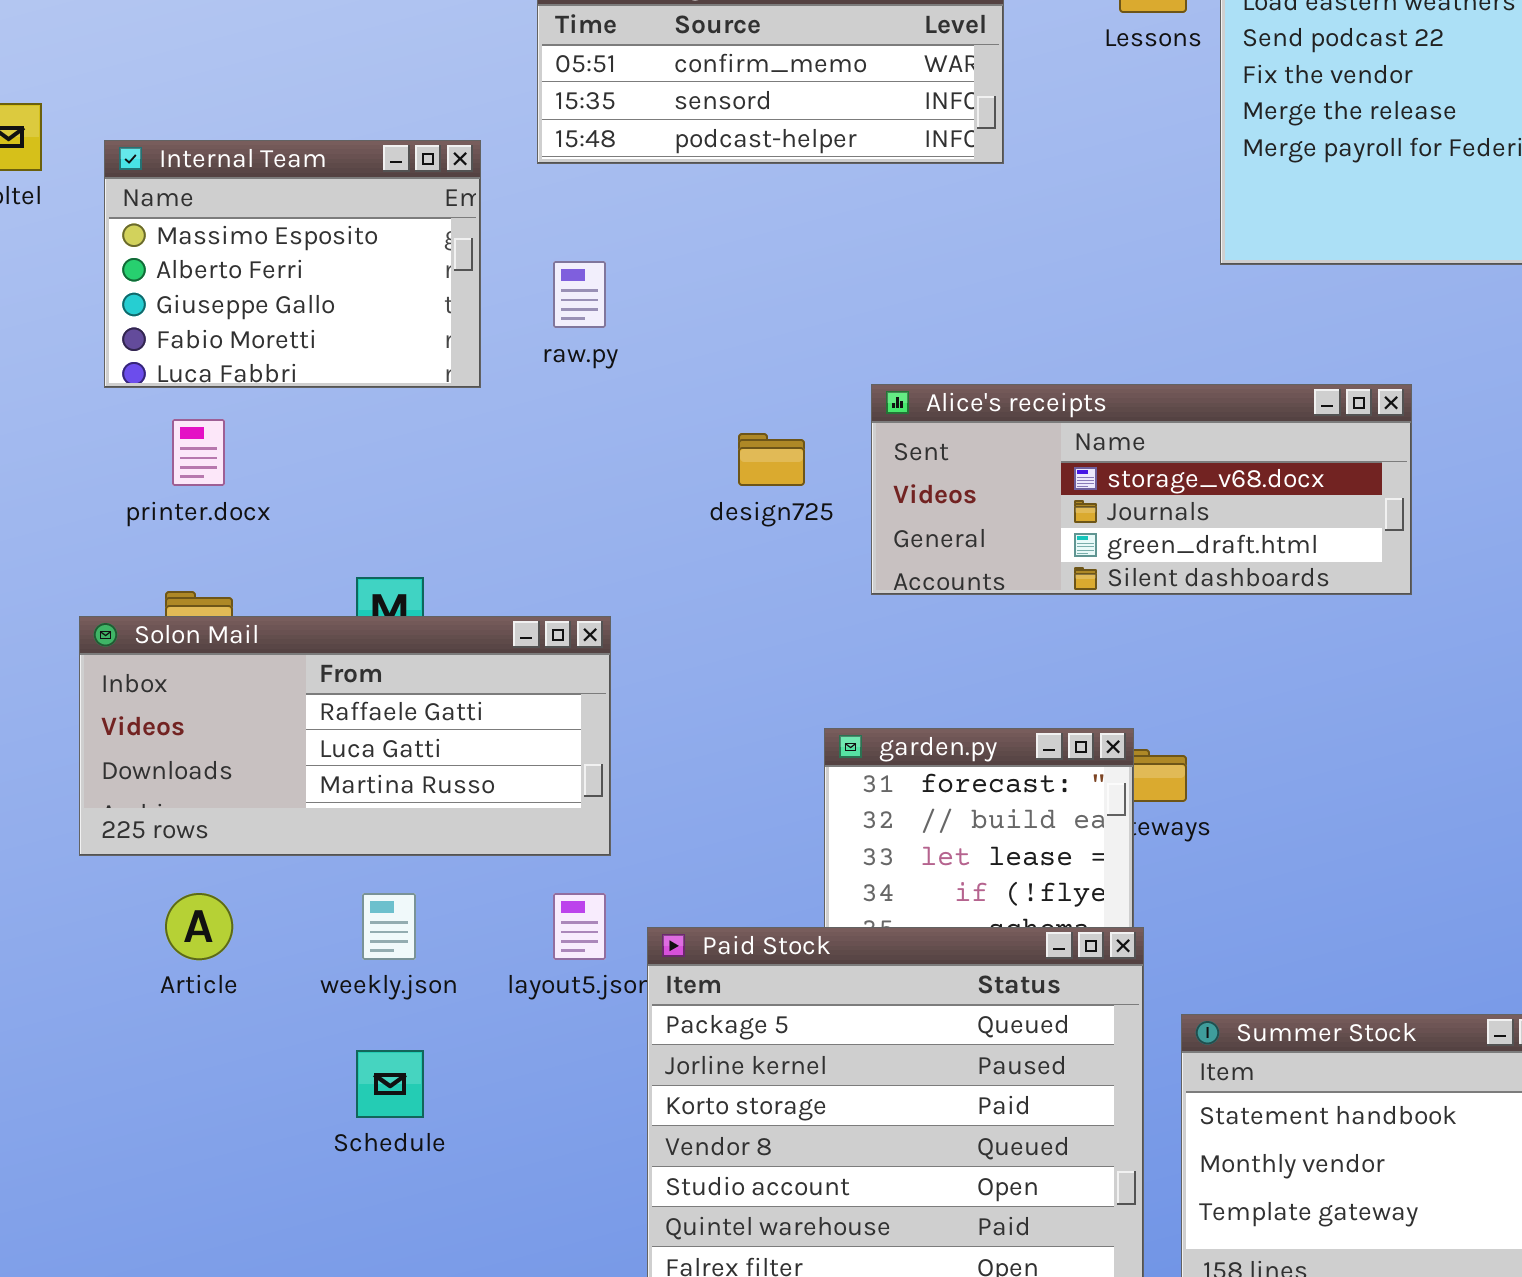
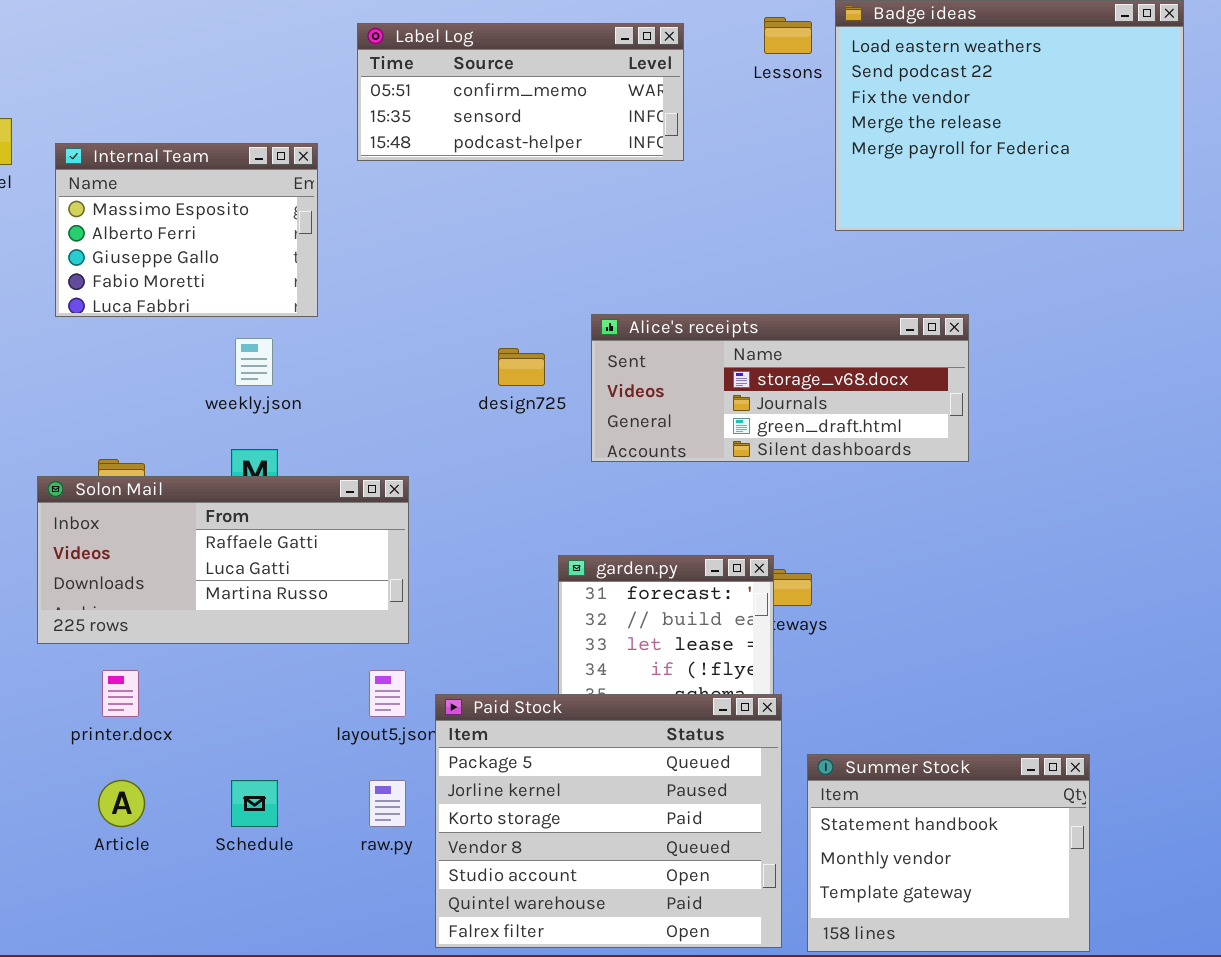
raw.py: [553,261,606,328] -> [369,780,406,827], moved
printer.docx: [172,419,225,486] -> [102,670,139,717], moved
Article: [165,893,233,960] -> [98,780,145,827], moved
weekly.json: [362,893,416,960] -> [235,338,273,386], moved

